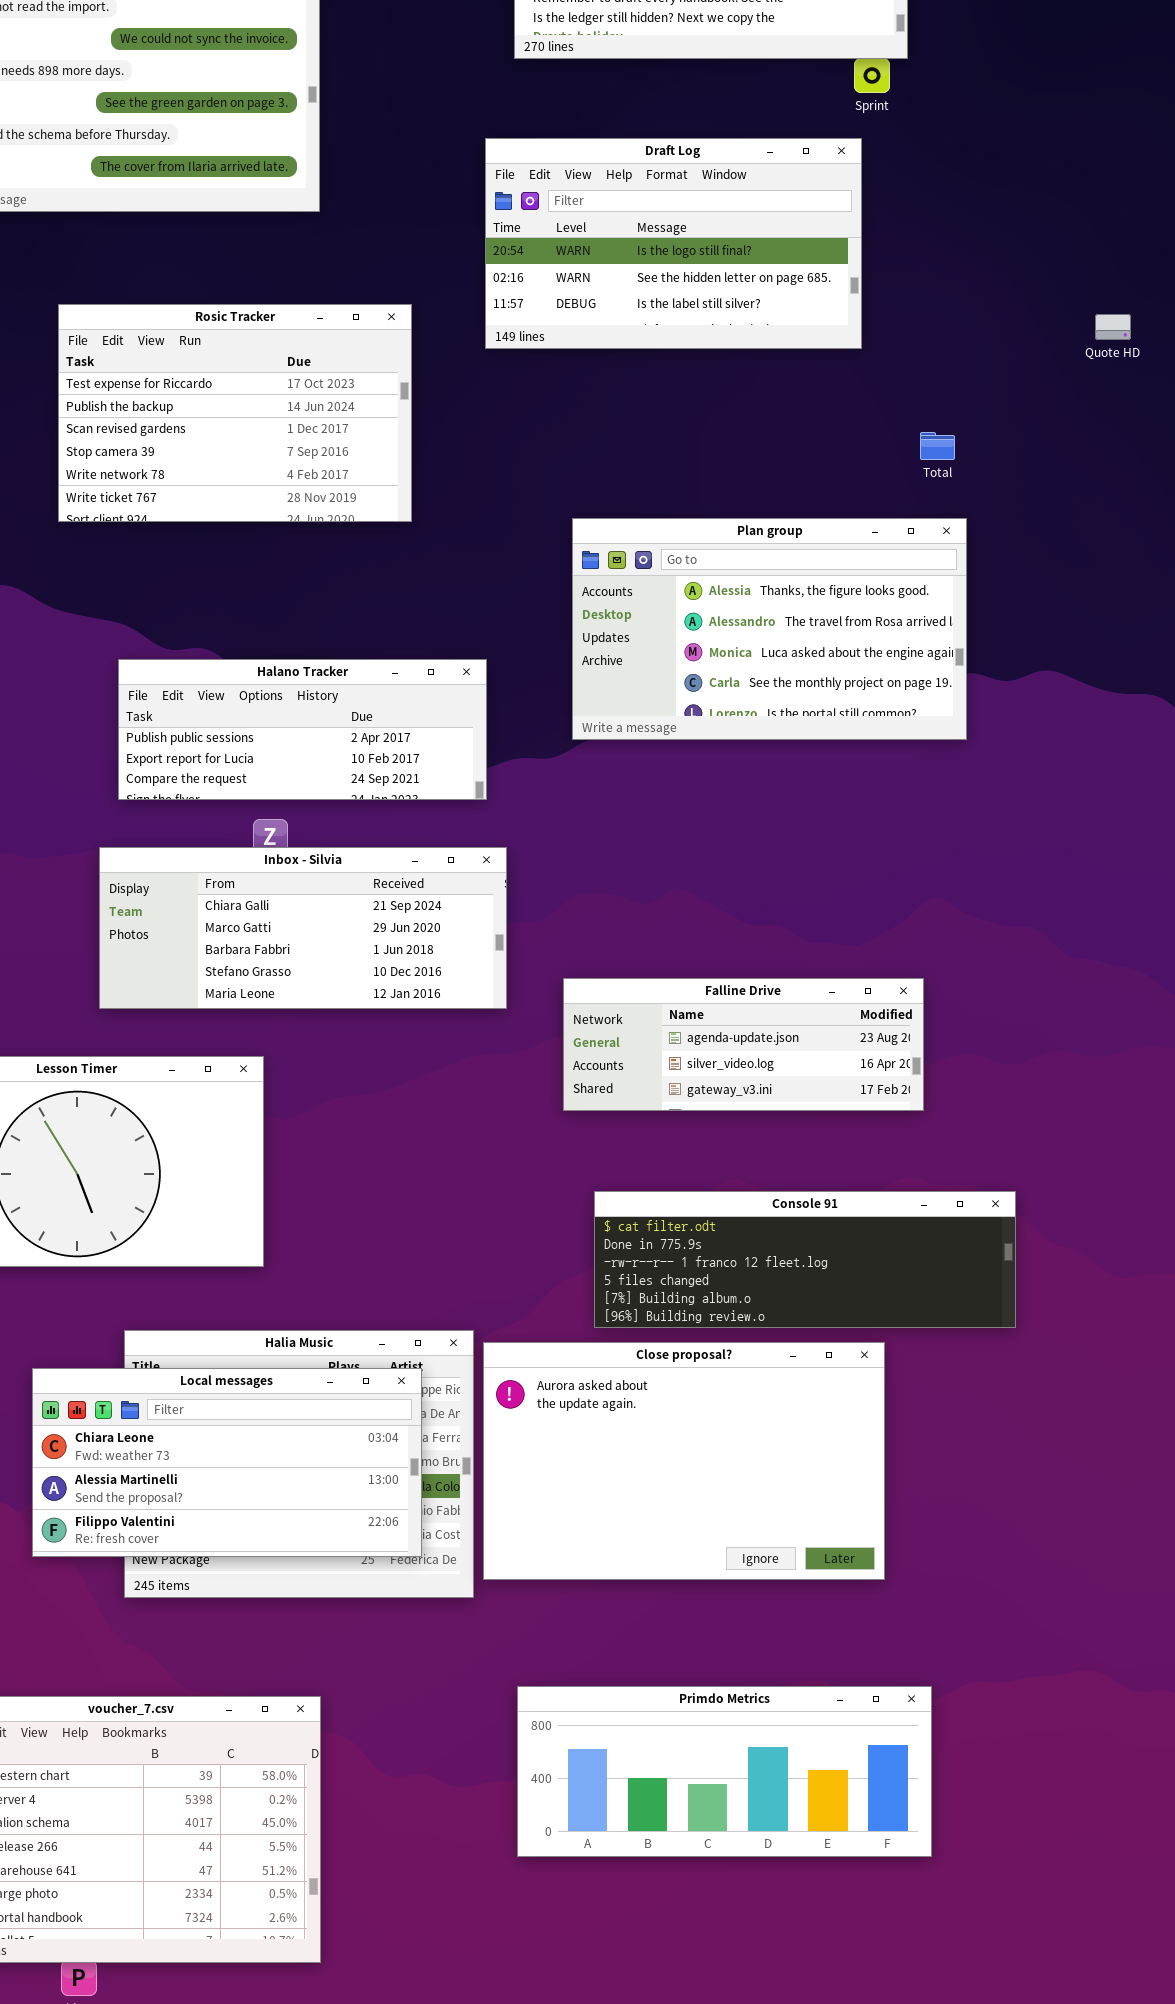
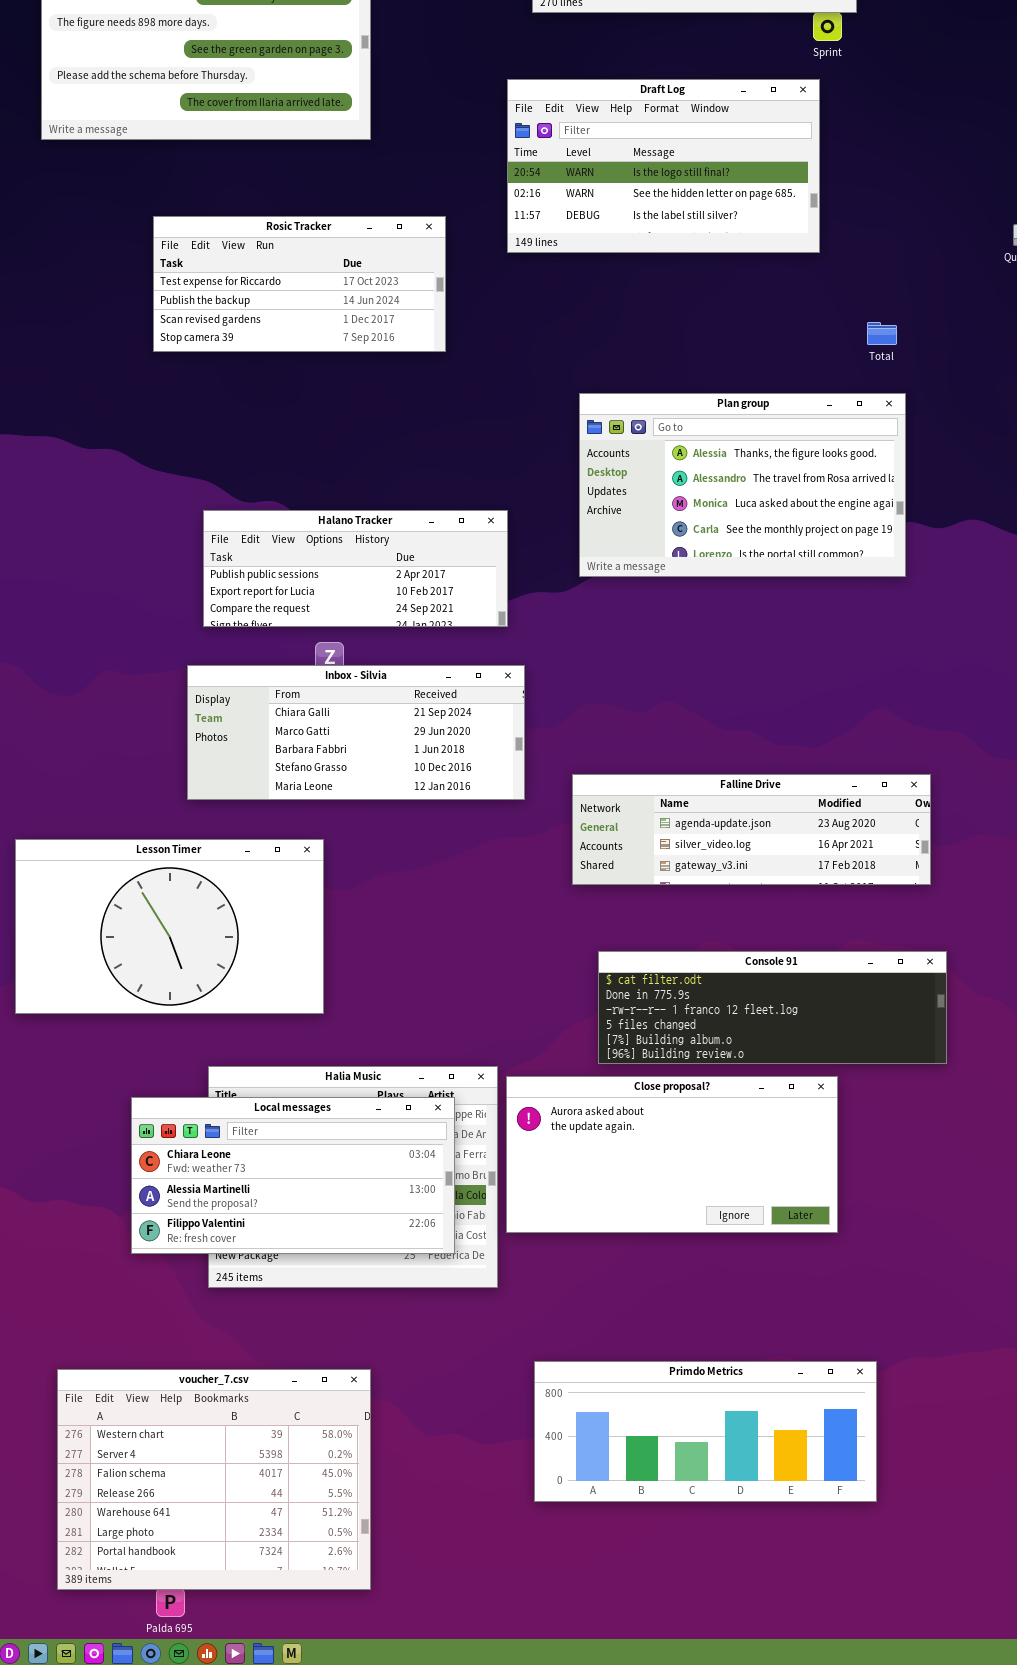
Rosic Tracker: [58,304,412,522] -> [153,216,446,352], resized
Falline Drive: [563,978,924,1111] -> [572,774,931,885], resized
Close proposal?: [483,1342,885,1580] -> [506,1076,838,1233], resized

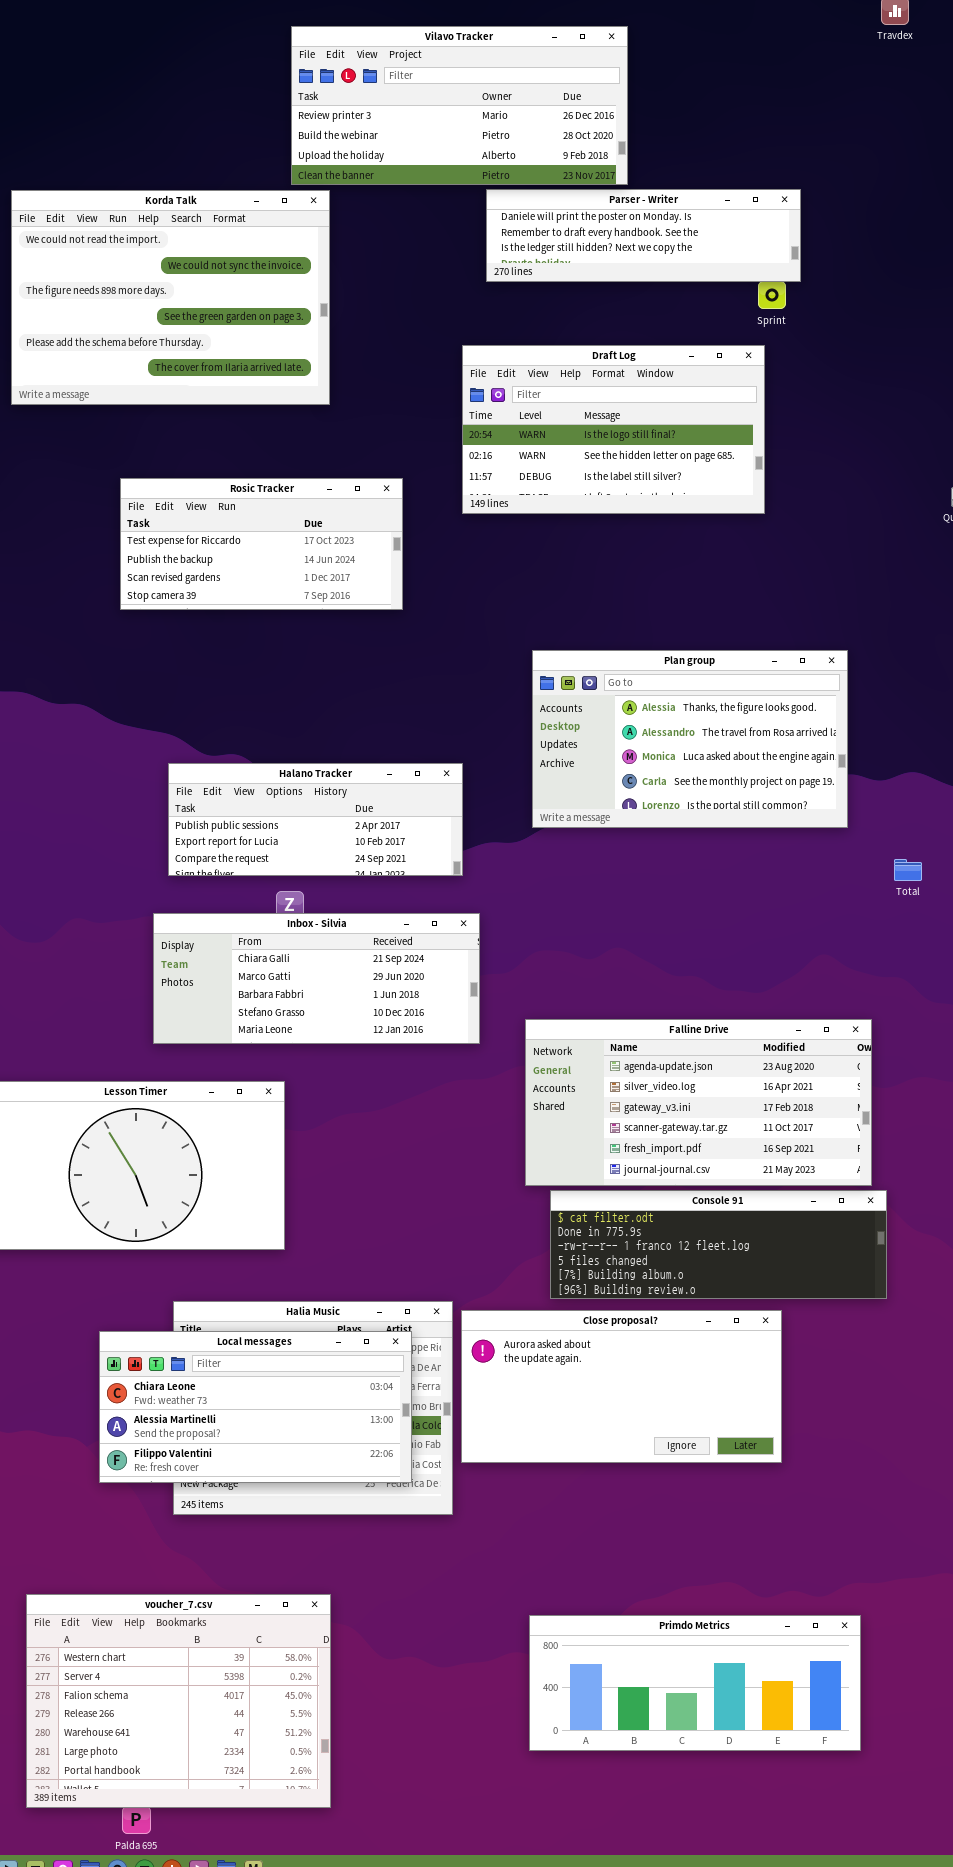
Total: [867,322,897,345] -> [894,859,922,881], moved
Falline Drive: [572,774,931,885] -> [525,1019,872,1186], resized
Primdo Metrics: [534,1361,877,1502] -> [529,1615,861,1751], moved

